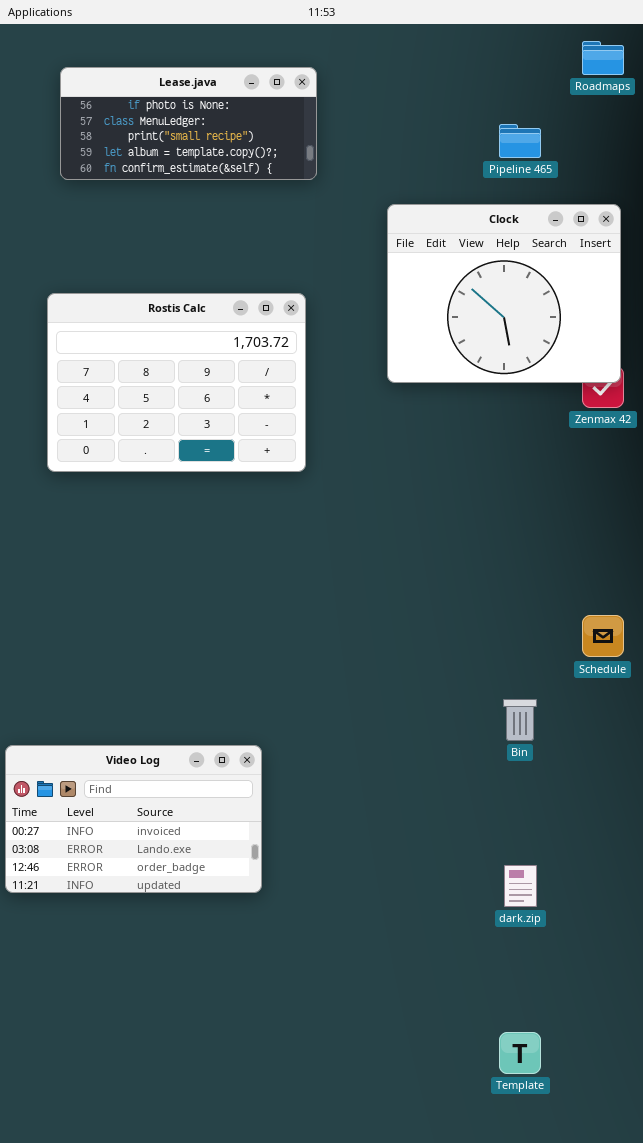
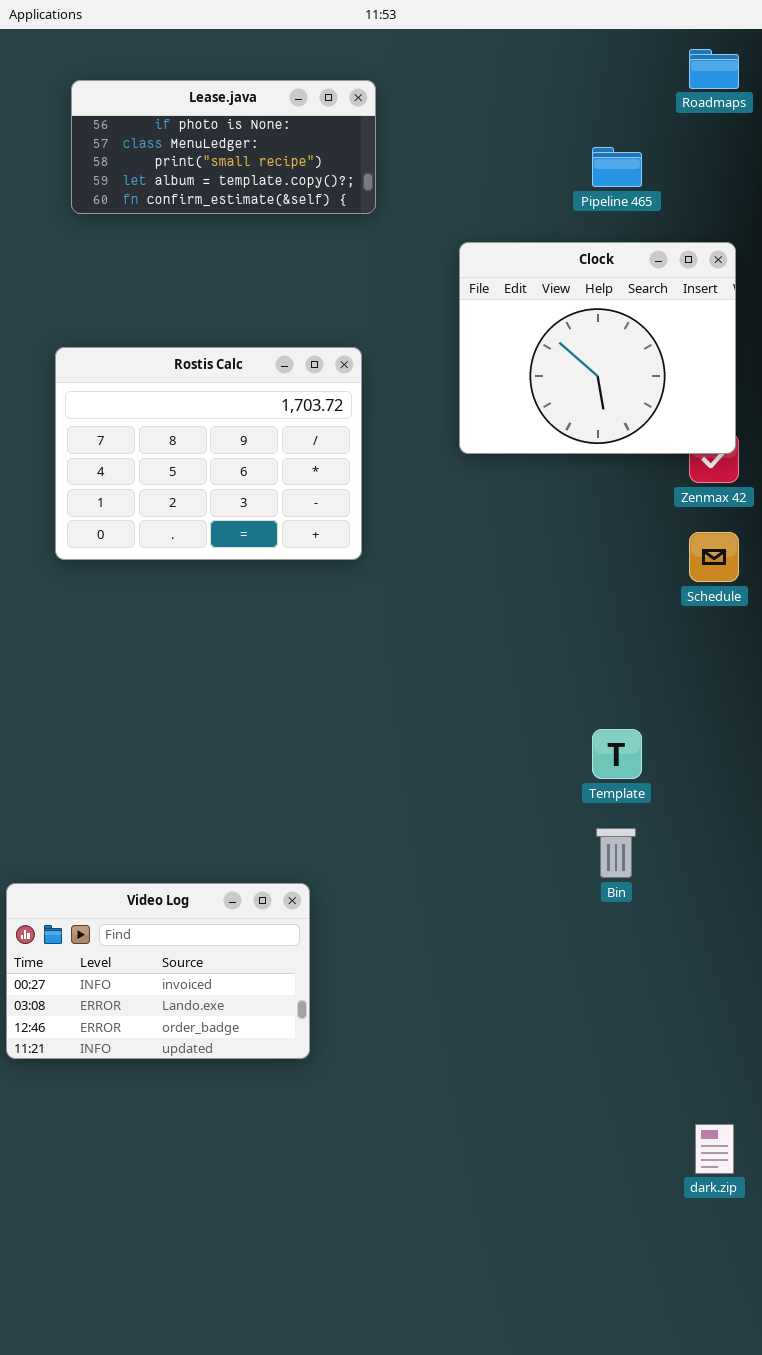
Schedule: [582,615,624,657] -> [689,532,739,582], moved
dark.zip: [504,865,537,907] -> [695,1124,734,1174], moved
Template: [499,1032,541,1074] -> [592,729,642,779], moved

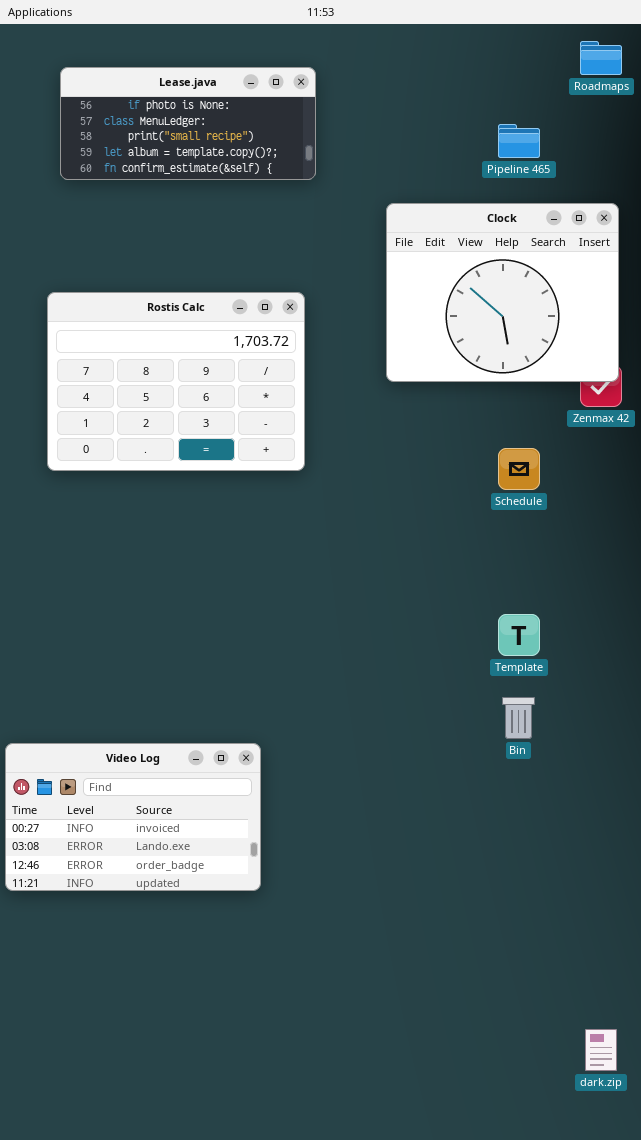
Schedule: [689,532,739,582] -> [498,448,540,490], moved
dark.zip: [695,1124,734,1174] -> [585,1029,617,1071], moved

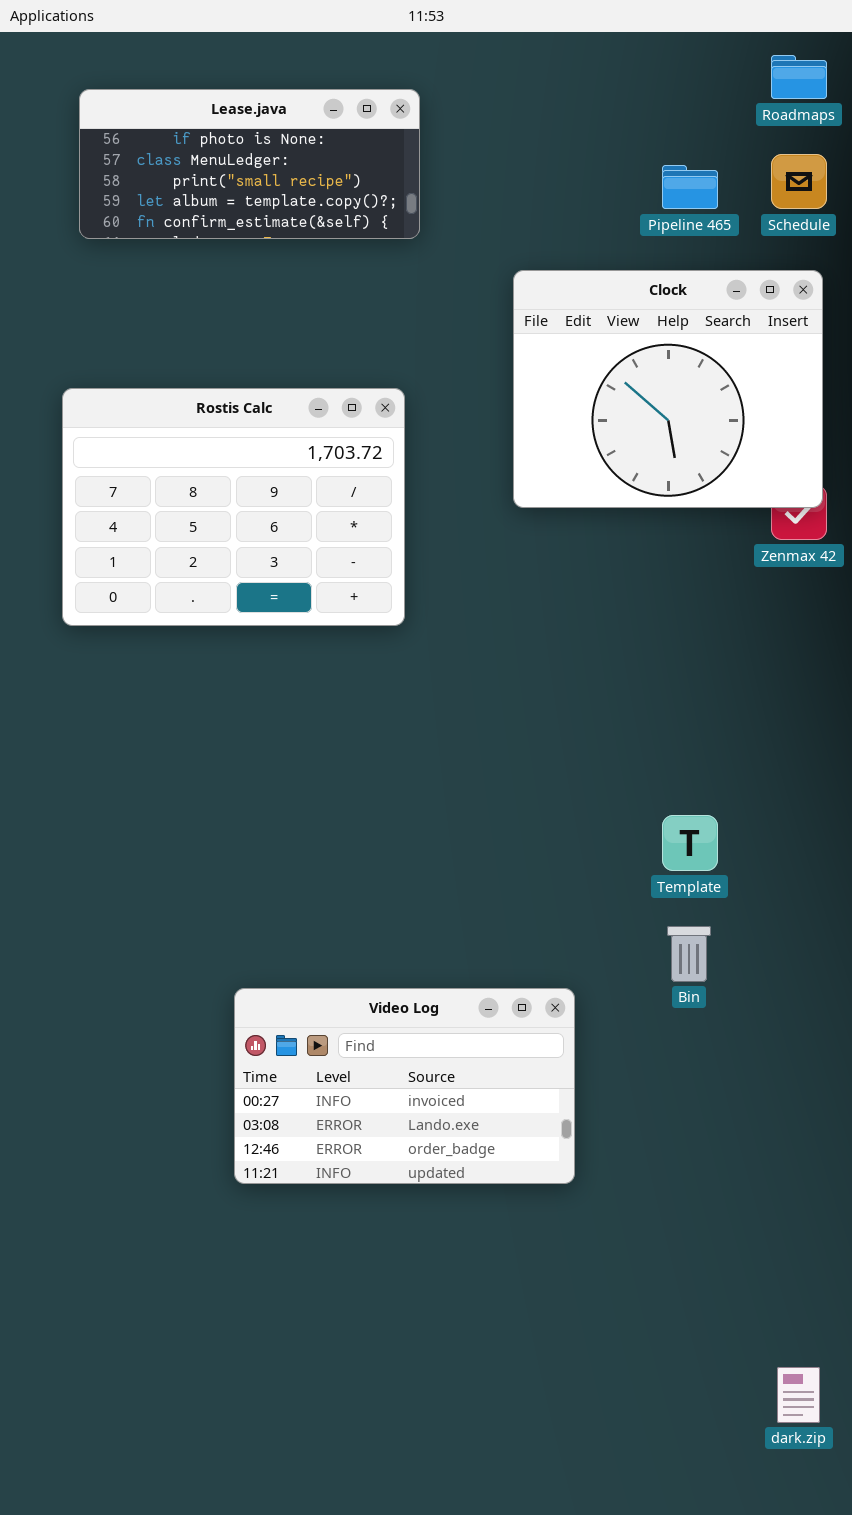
Schedule: [498,448,540,490] -> [771,154,827,209], moved
Video Log: [5,743,261,891] -> [234,988,575,1184], moved

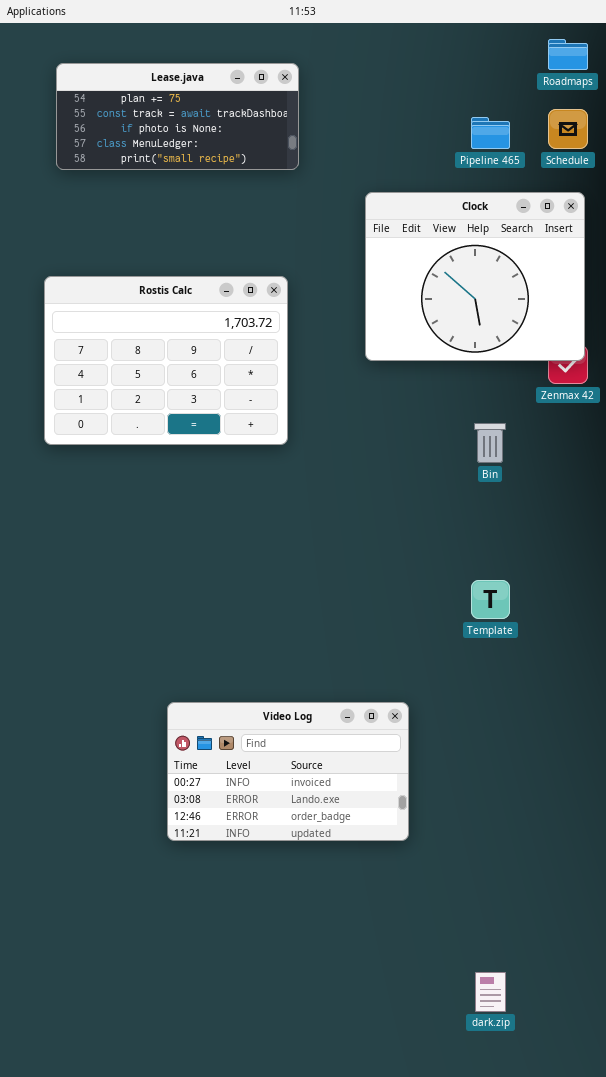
Lease.java: [79,89,420,239] -> [56,63,299,170], scrolled up 2 rows
Bin: [667,926,711,982] -> [474,423,506,463], moved
dark.zip: [777,1367,820,1423] -> [475,972,506,1012], moved

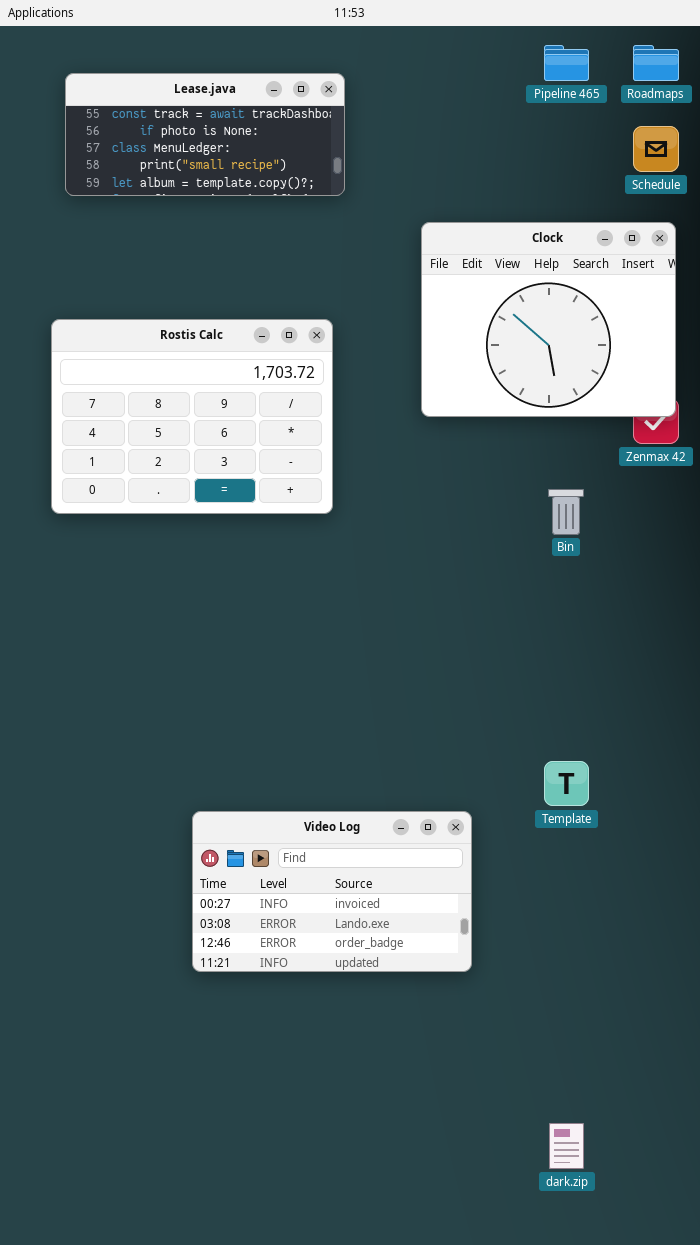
Lease.java: [56,63,299,170] -> [65,73,345,196], scrolled down 1 row
Pipeline 465: [471,117,510,149] -> [544,45,589,81], moved
Template: [471,580,510,619] -> [544,761,589,806], moved

